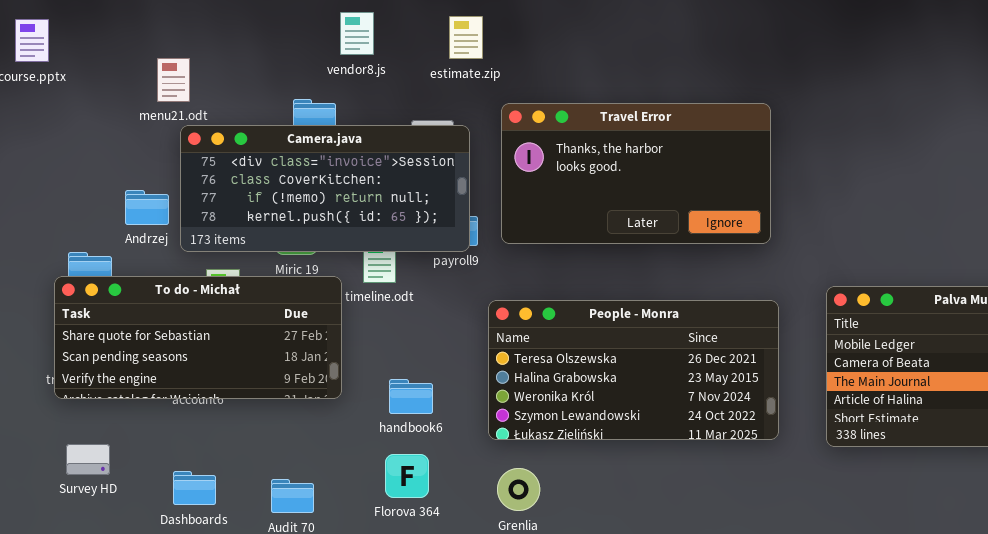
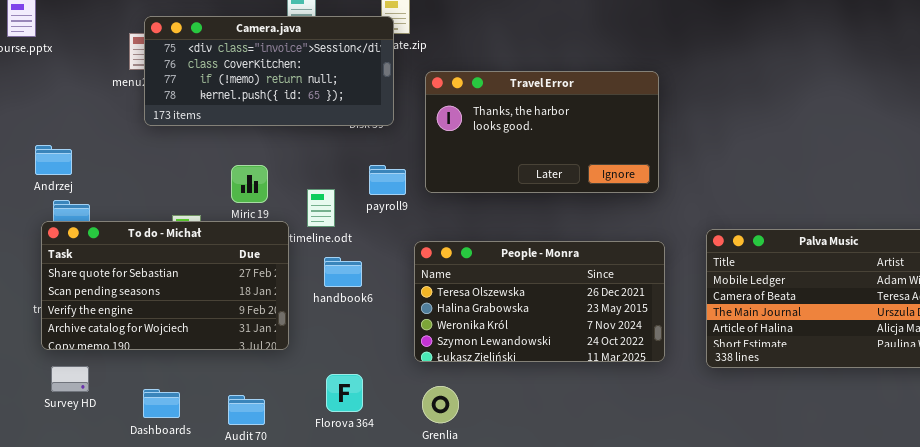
Camera.java: [180,125,470,252] -> [144,16,394,126], moved
Andrzej: [125,190,169,225] -> [35,145,72,175], moved
To do - Michał: [54,276,342,399] -> [41,221,289,350], resized
handbook6: [389,379,433,414] -> [324,257,362,287], moved

